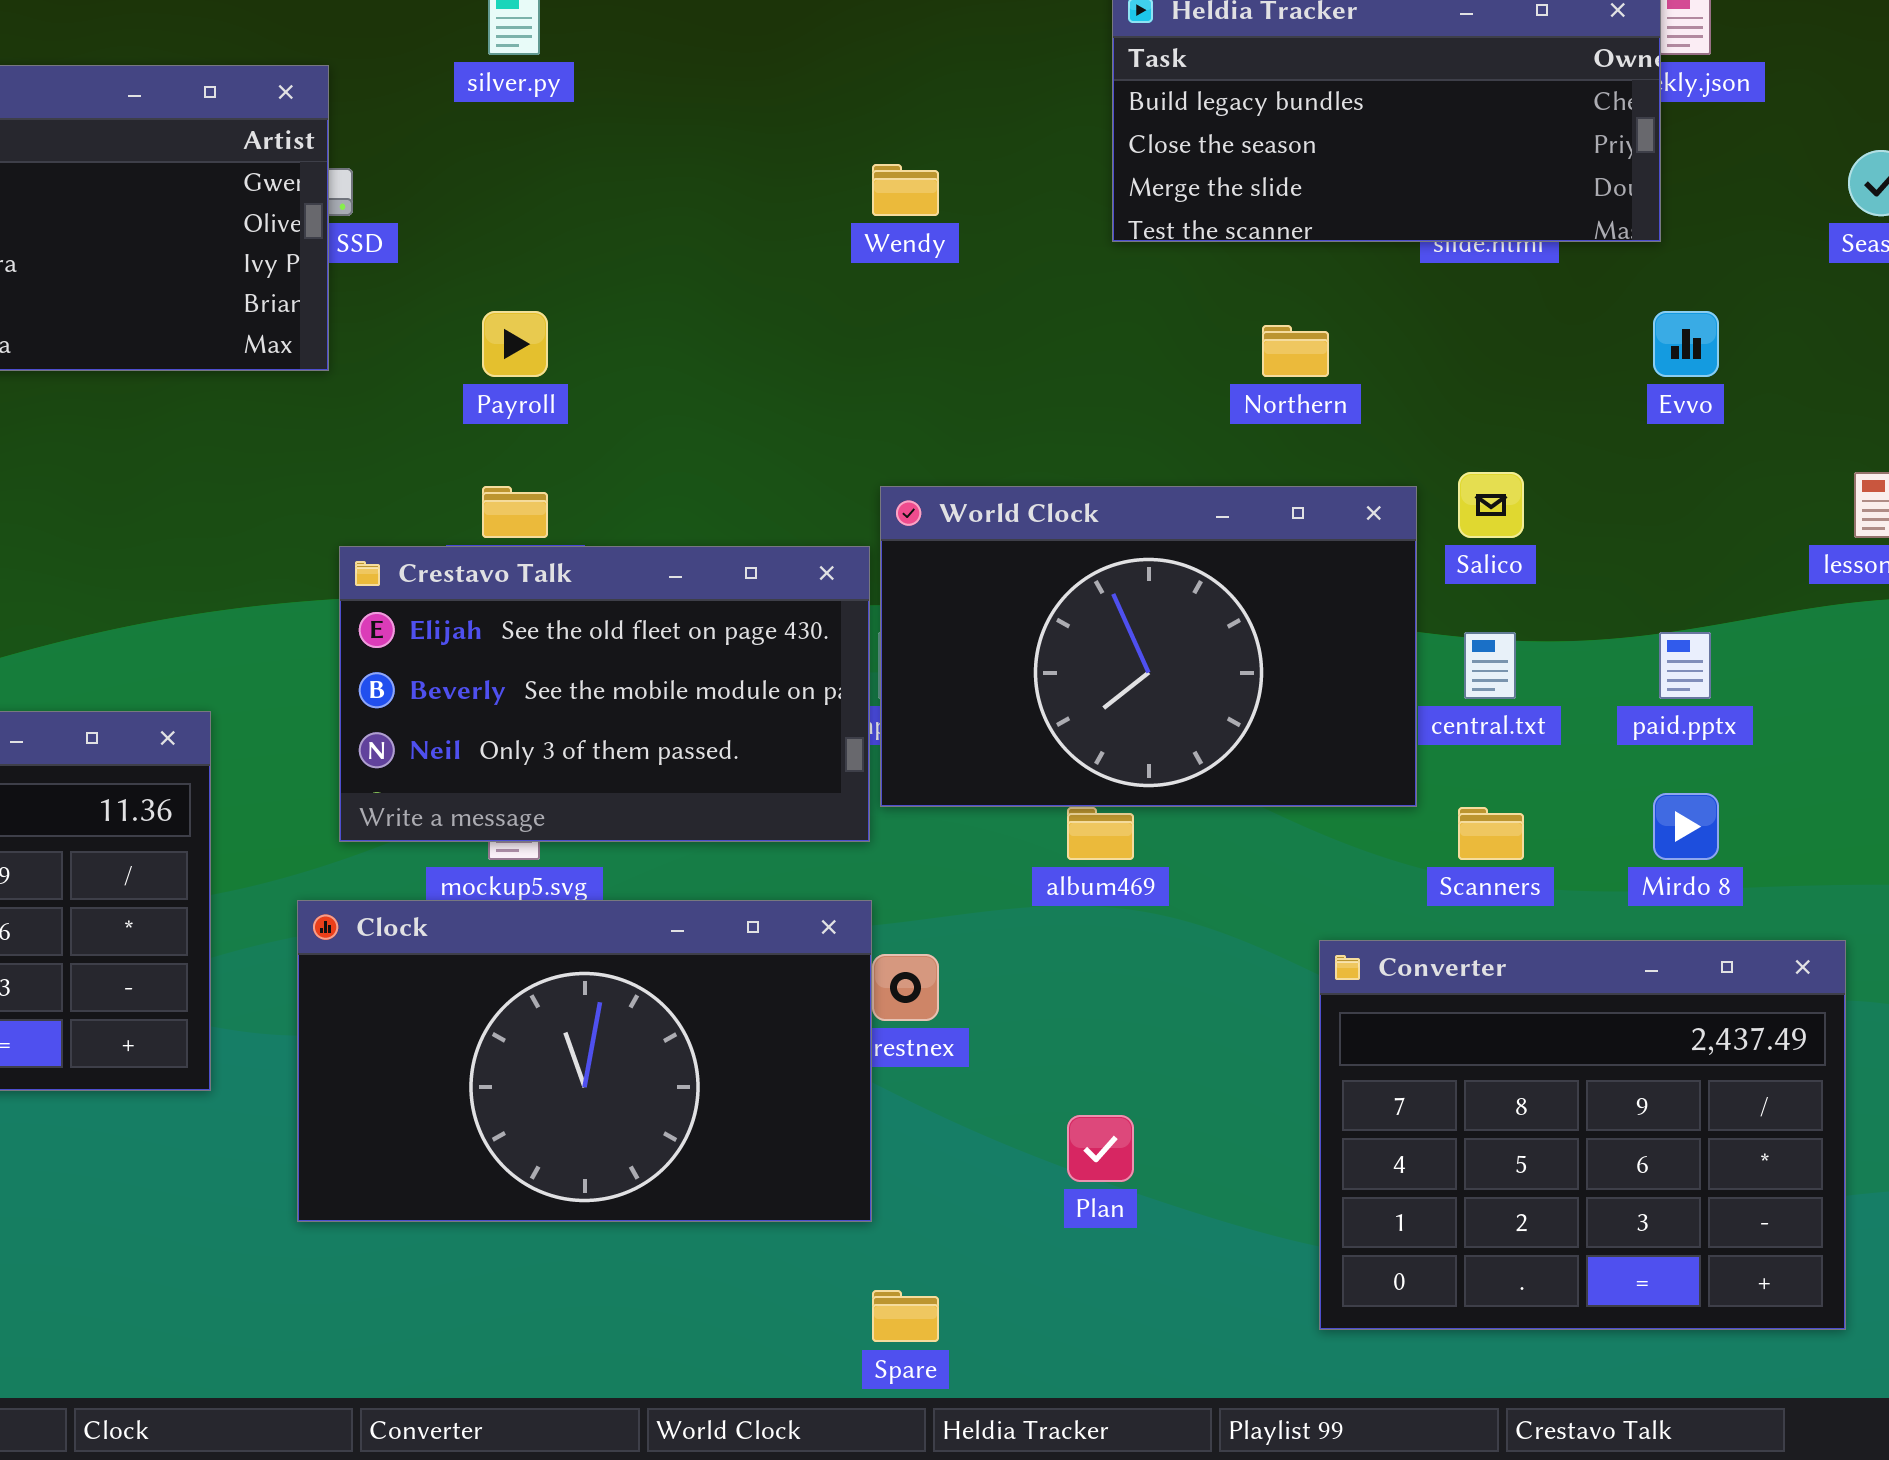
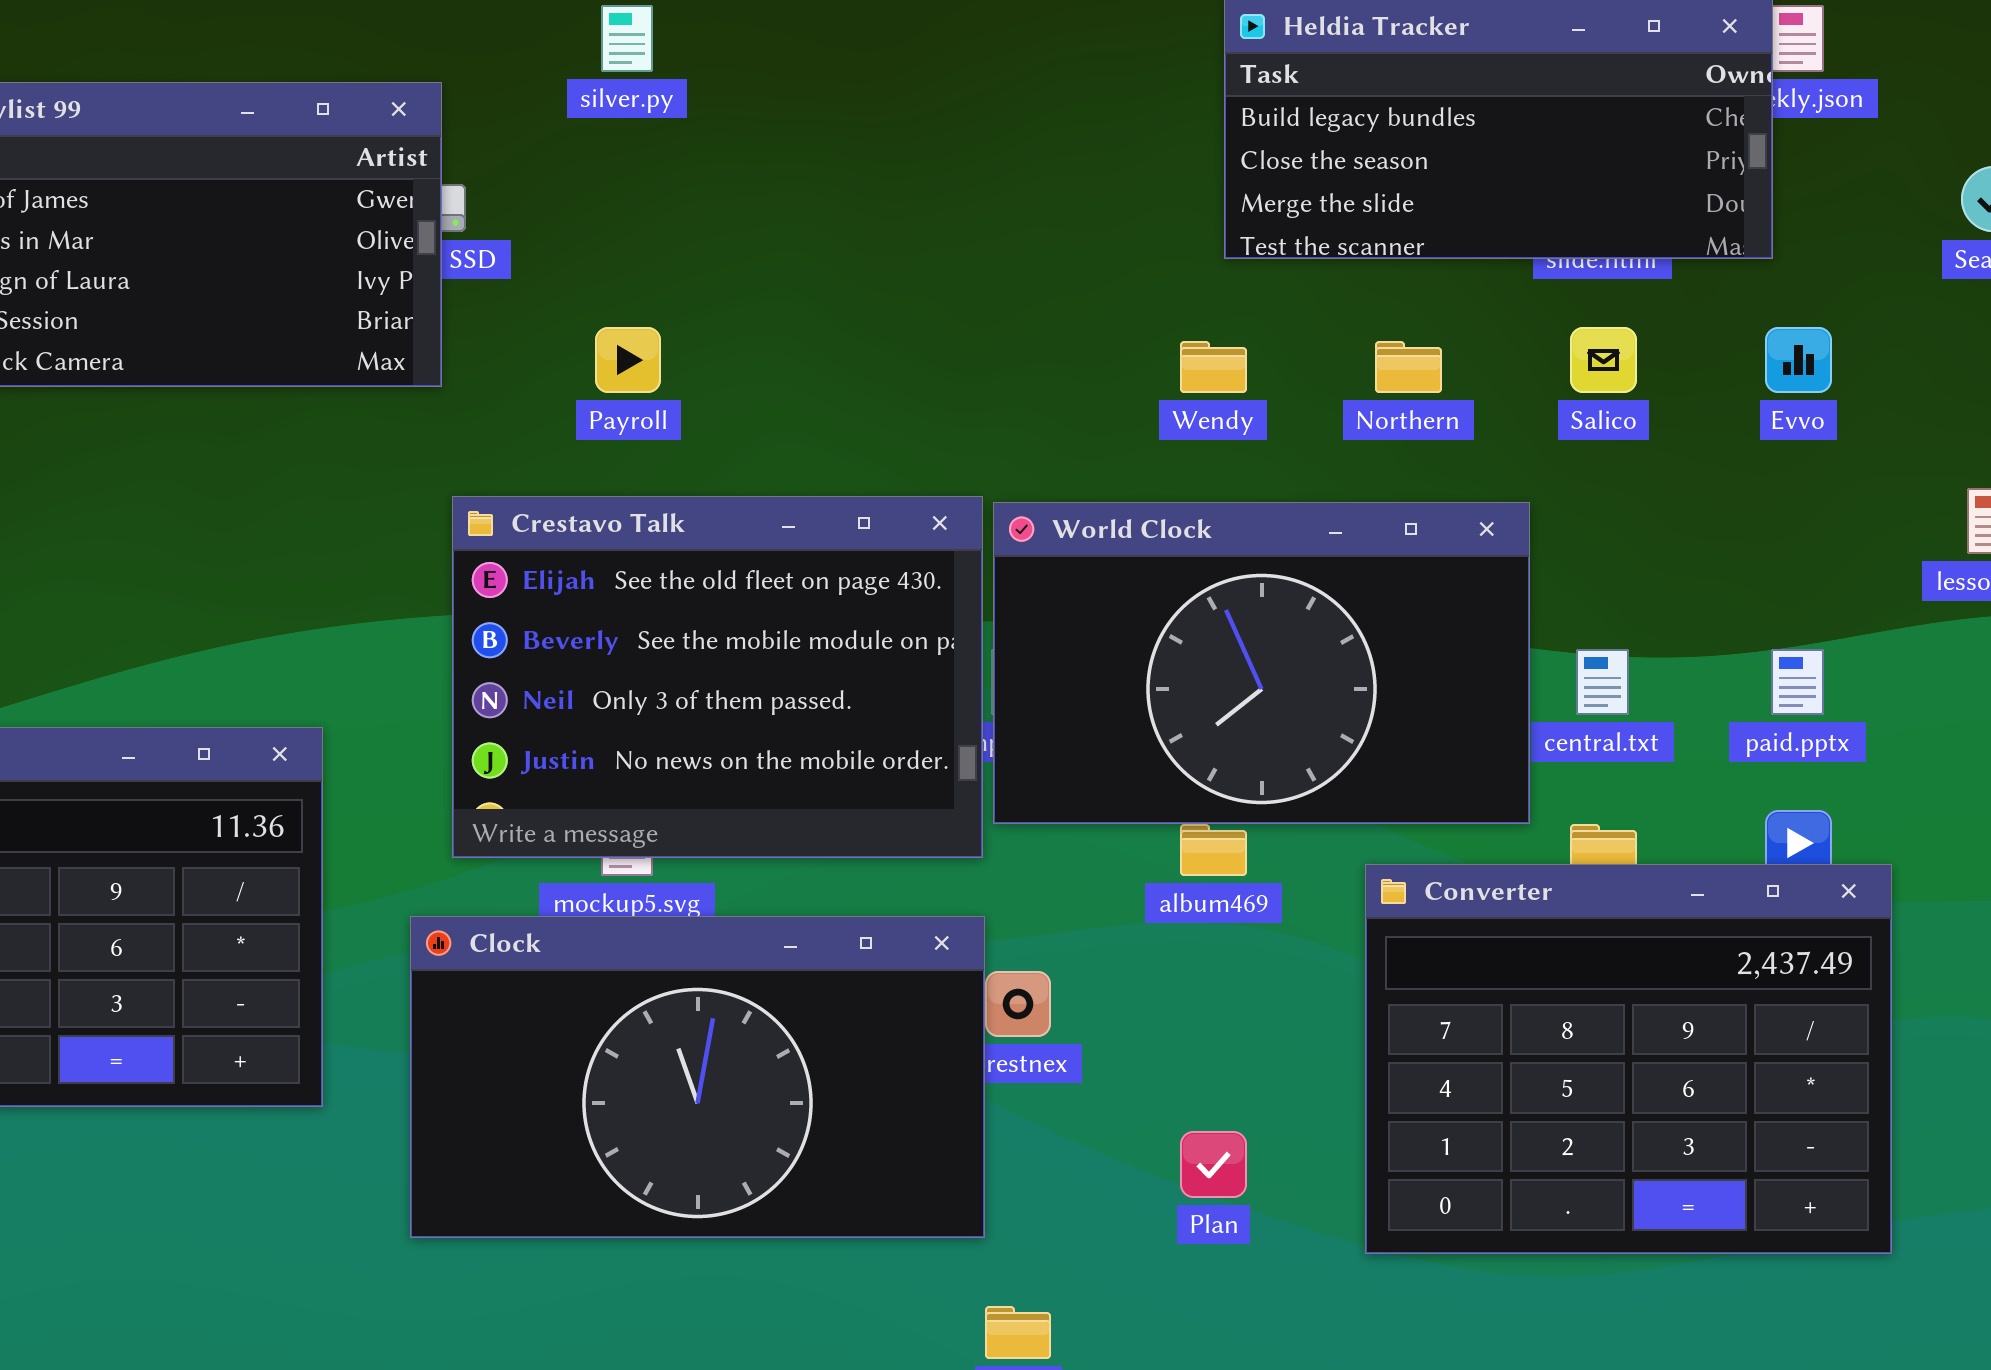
Wendy: [872,164,939,216] -> [1180,341,1247,393], moved
Salico: [1458,472,1524,538] -> [1570,327,1637,393], moved
Crestavo Talk: [339,546,870,842] -> [452,496,983,858], resized
Converter: [1319,940,1846,1330] -> [1365,864,1892,1254], moved

